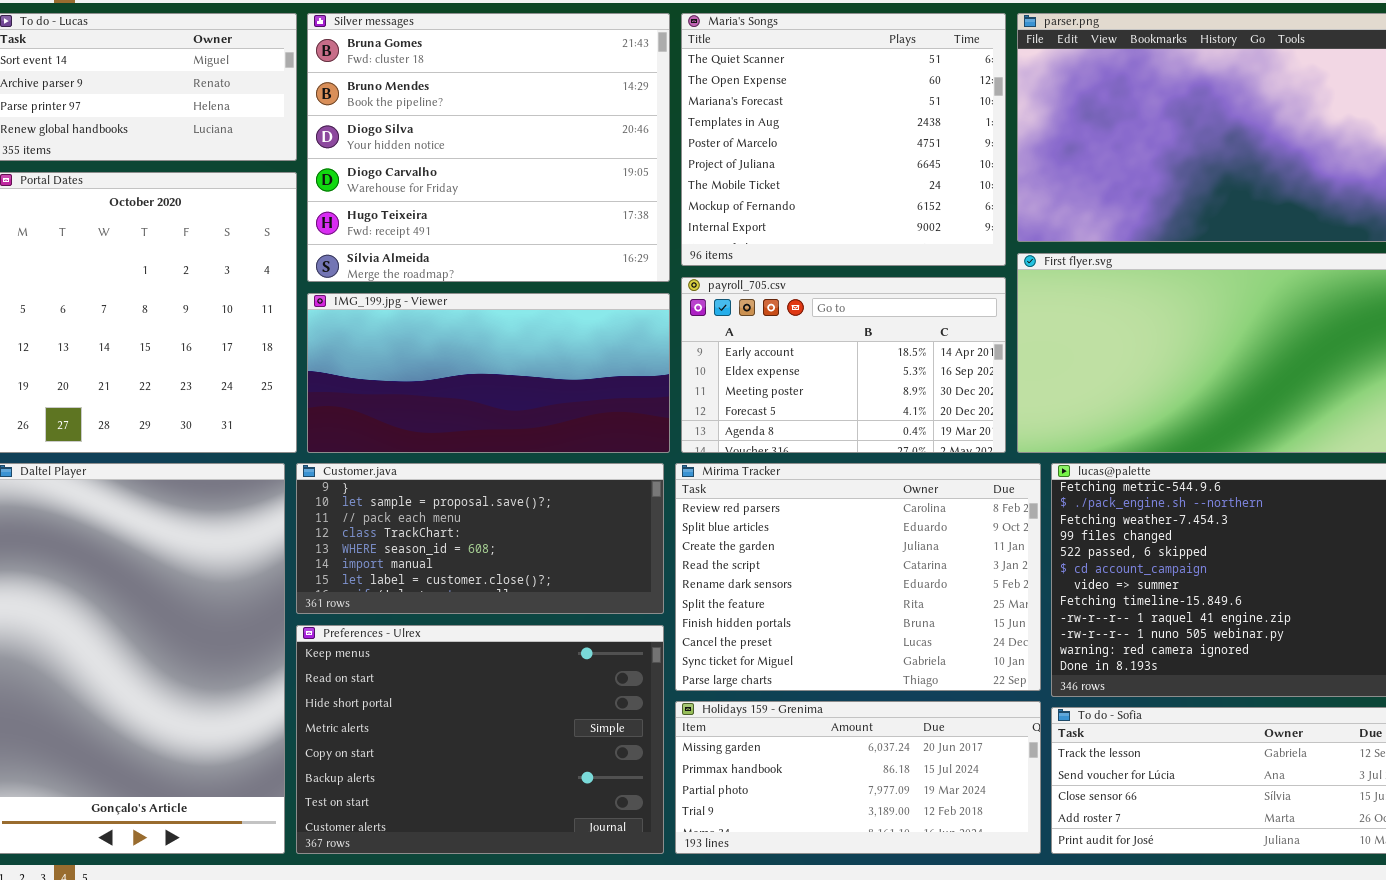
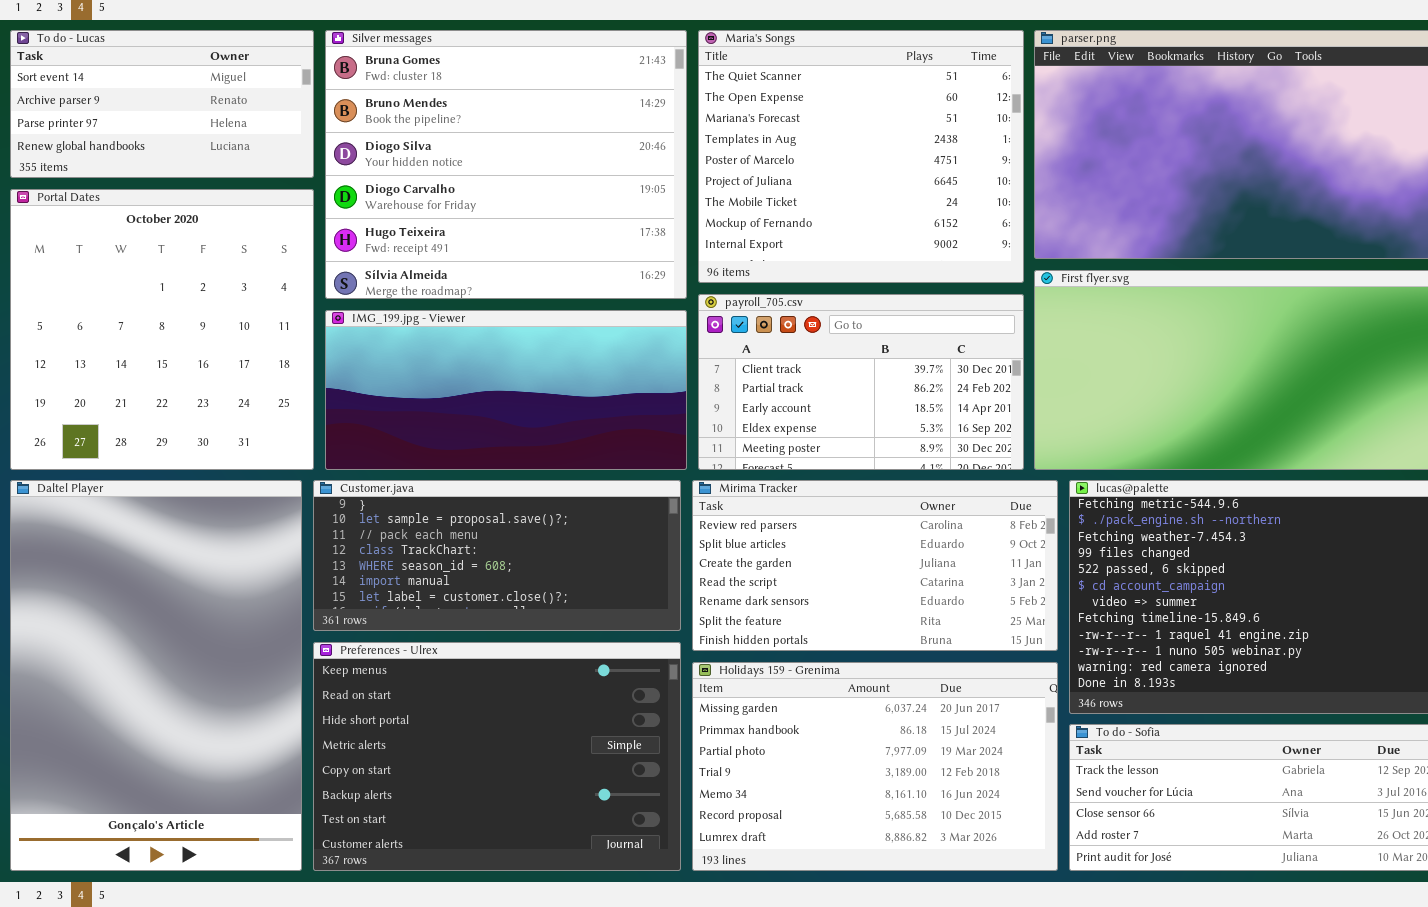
payroll_705.csv: [681,277,1006,453] -> [698,294,1024,470], scrolled up 2 rows
Mirima Tracker: [675,463,1041,691] -> [692,480,1058,651], resized
Holidays 159 - Grenima: [675,701,1041,854] -> [692,662,1058,871], resized

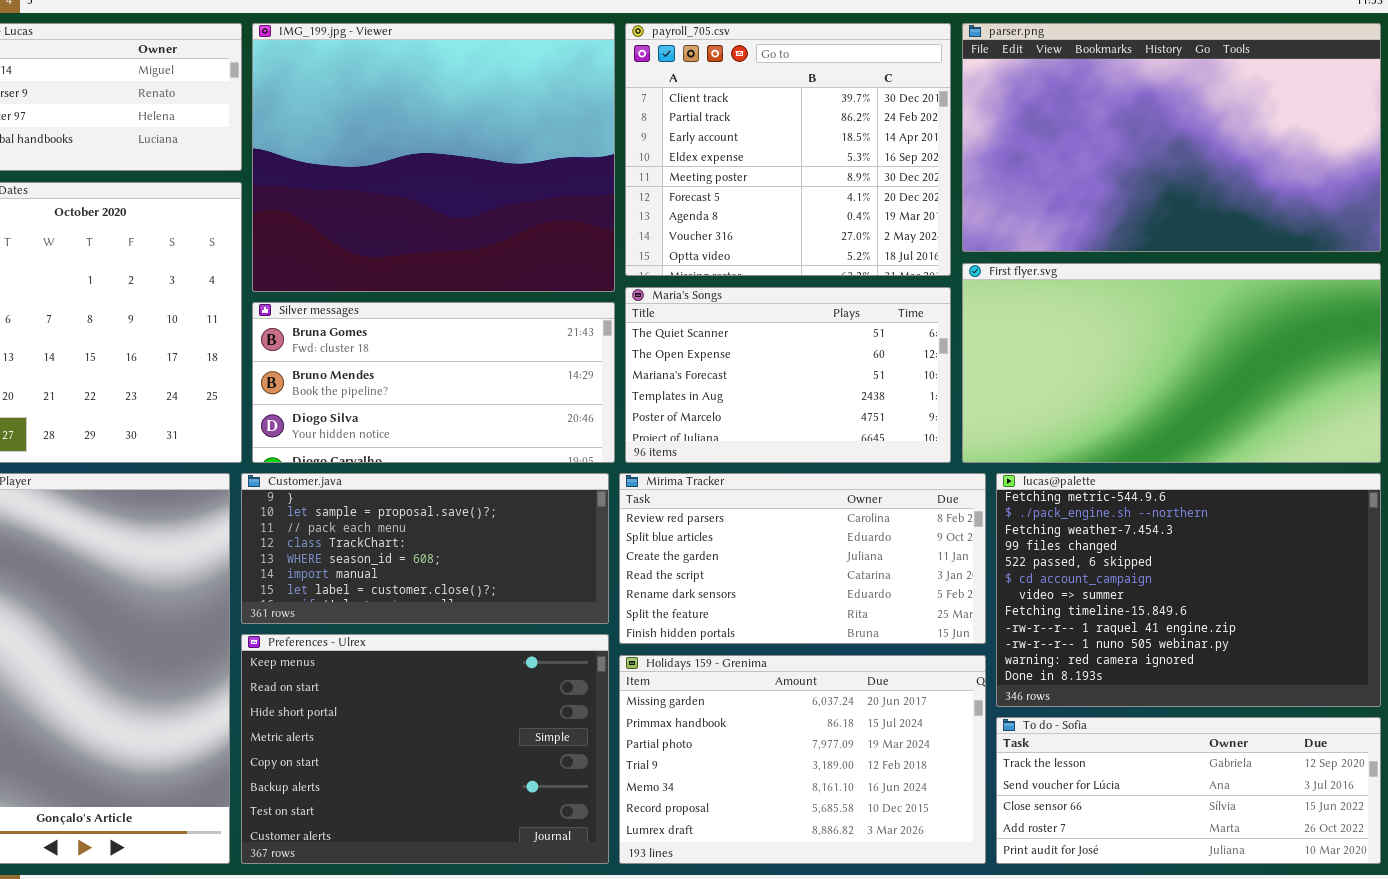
Silver messages: [325,30,687,299] -> [252,302,615,463], moved, resized
Maria's Songs: [698,30,1024,283] -> [625,287,951,463], moved, resized
payroll_705.csv: [698,294,1024,470] -> [625,23,951,276], moved, resized
IMG_199.jpg - Viewer: [325,310,687,470] -> [252,23,615,292], moved, resized

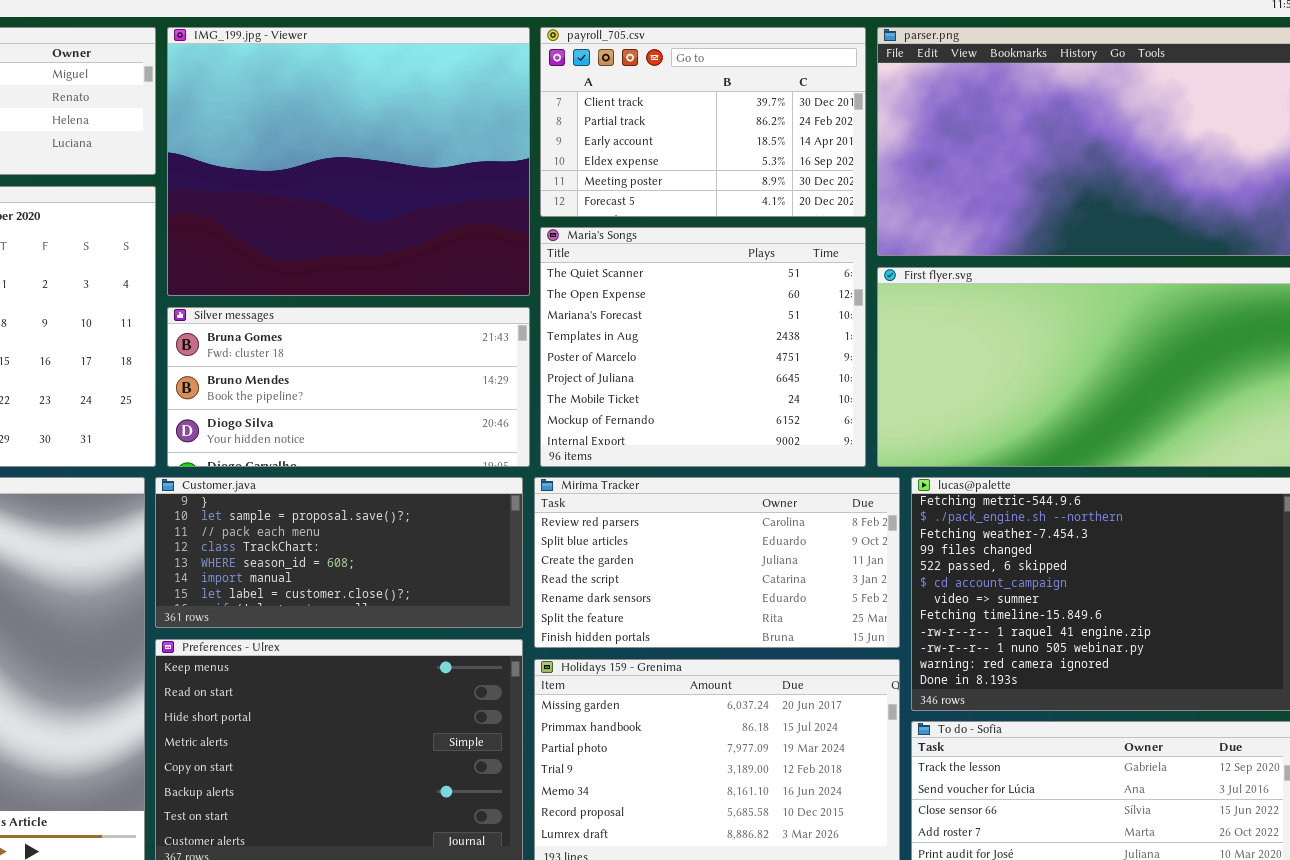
payroll_705.csv: [625,23,951,276] -> [540,27,866,217], resized
Maria's Songs: [625,287,951,463] -> [540,227,866,467], resized

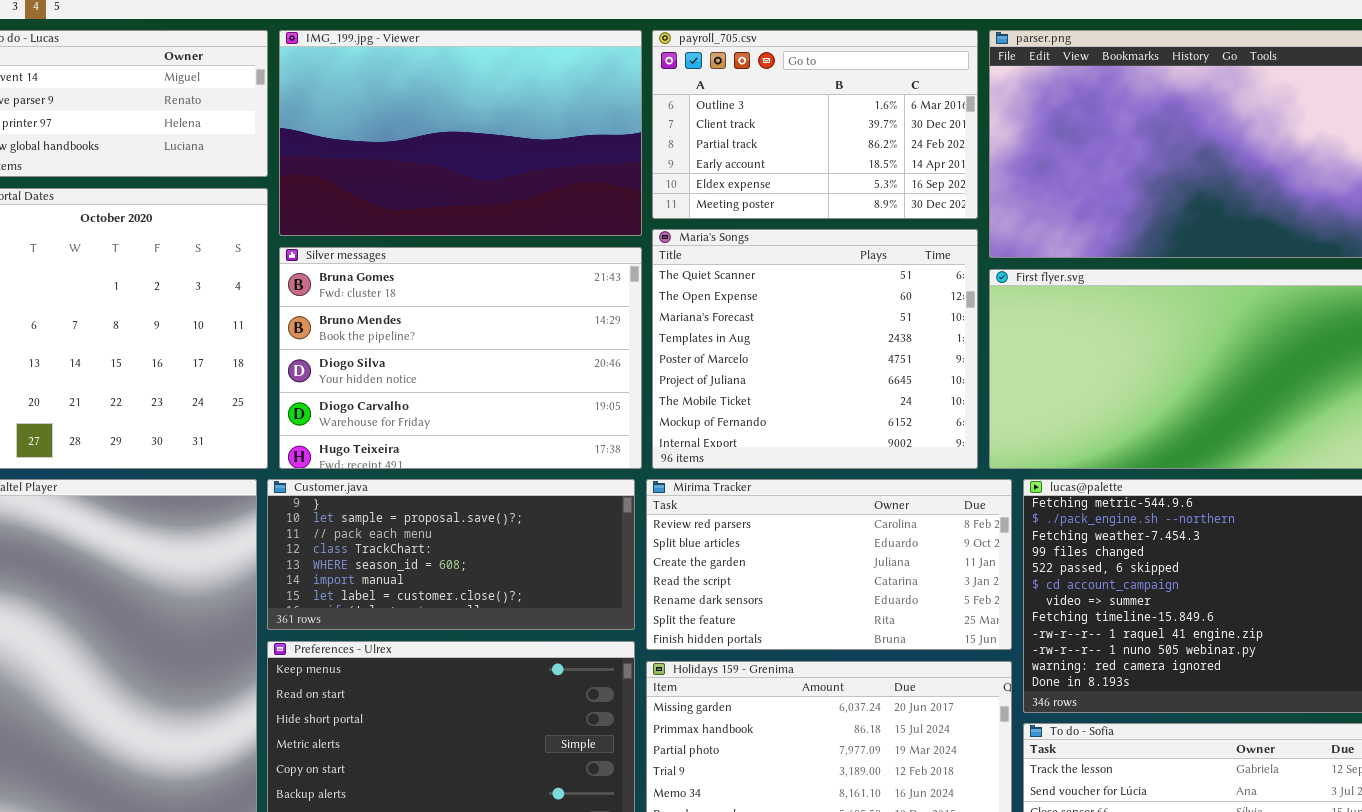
IMG_199.jpg - Viewer: [167,27,530,296] -> [279,30,642,236], resized
payroll_705.csv: [540,27,866,217] -> [652,30,978,219], scrolled up 1 row
Silver messages: [167,307,530,467] -> [279,247,642,469], resized

